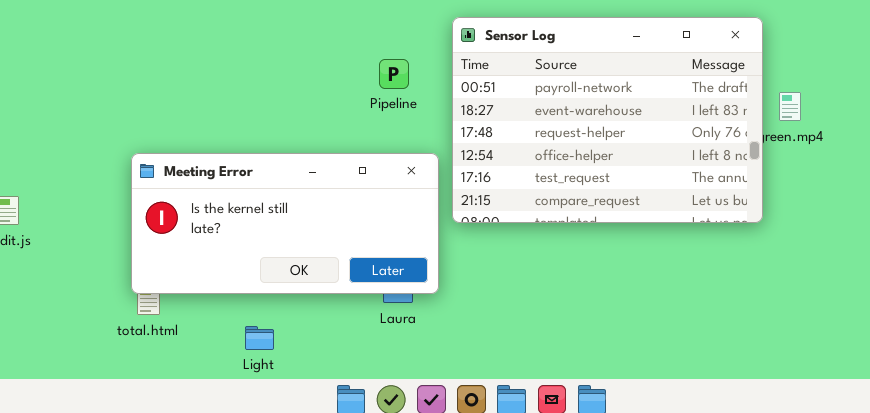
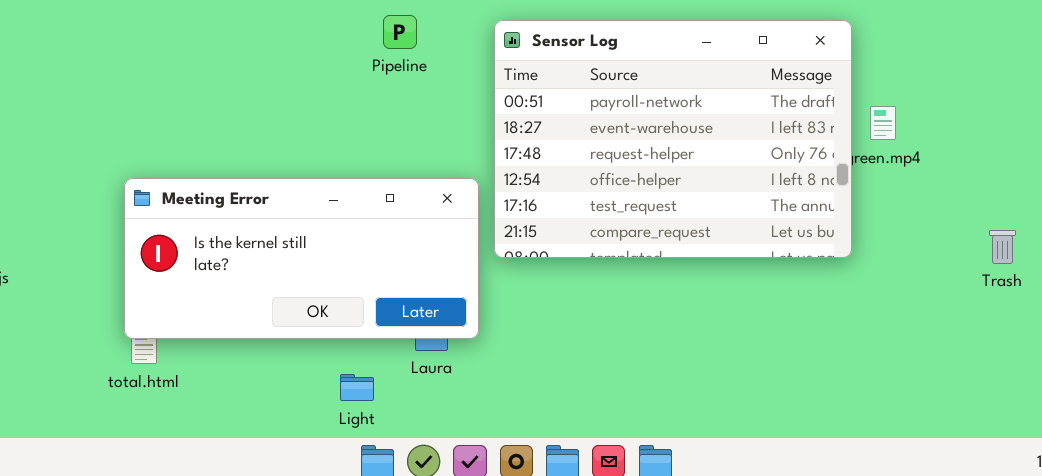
Pipeline: [379,59,409,89] -> [383,15,417,49], moved
Light: [245,326,274,350] -> [340,374,374,401], moved

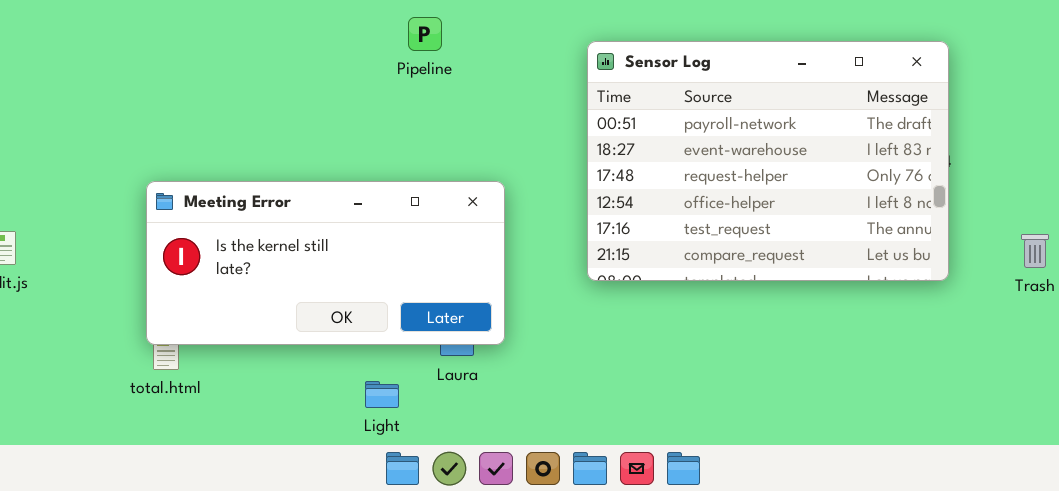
Sensor Log: [494,20,852,258] -> [587,41,949,281], moved

